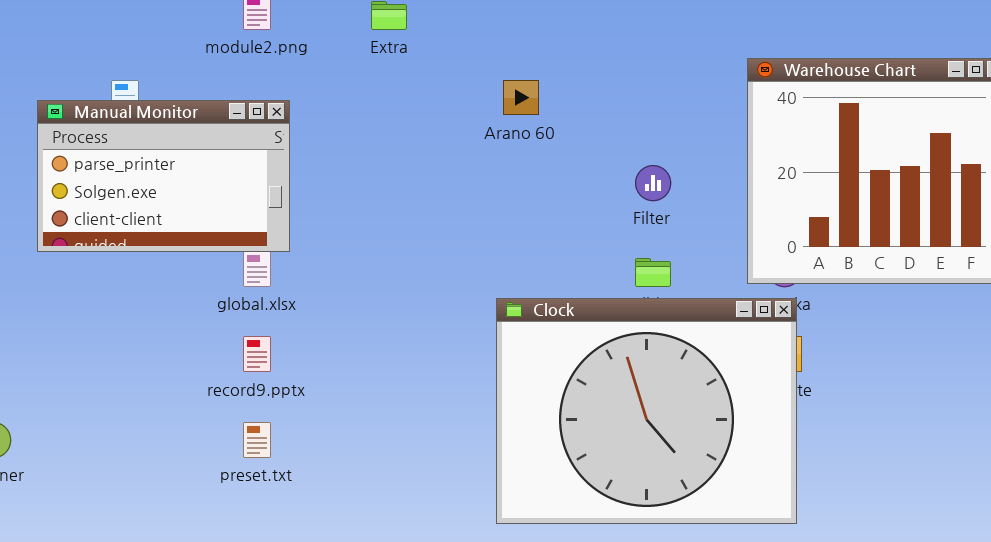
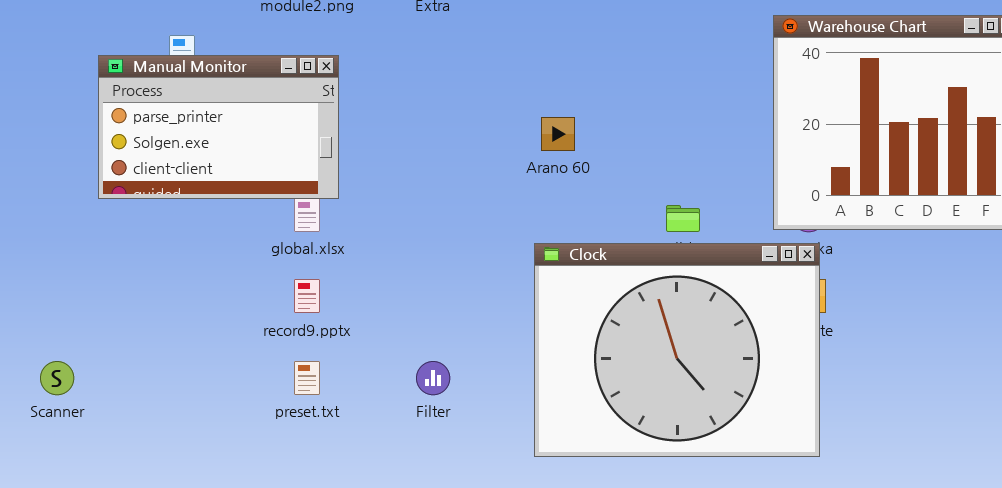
Arano 60: [503,80,539,115] -> [541,117,575,151], moved
Filter: [635,165,671,201] -> [416,361,450,395], moved

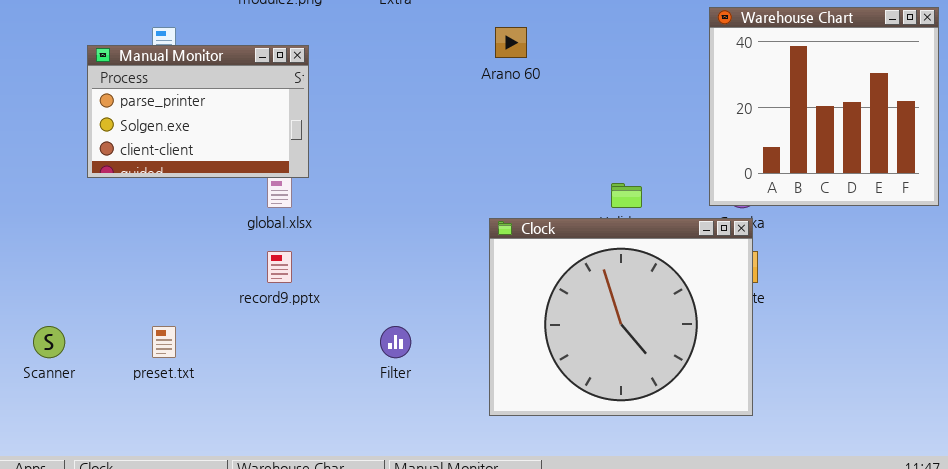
Arano 60: [541,117,575,151] -> [495,27,527,58], moved
preset.txt: [294,361,320,395] -> [152,326,176,358], moved

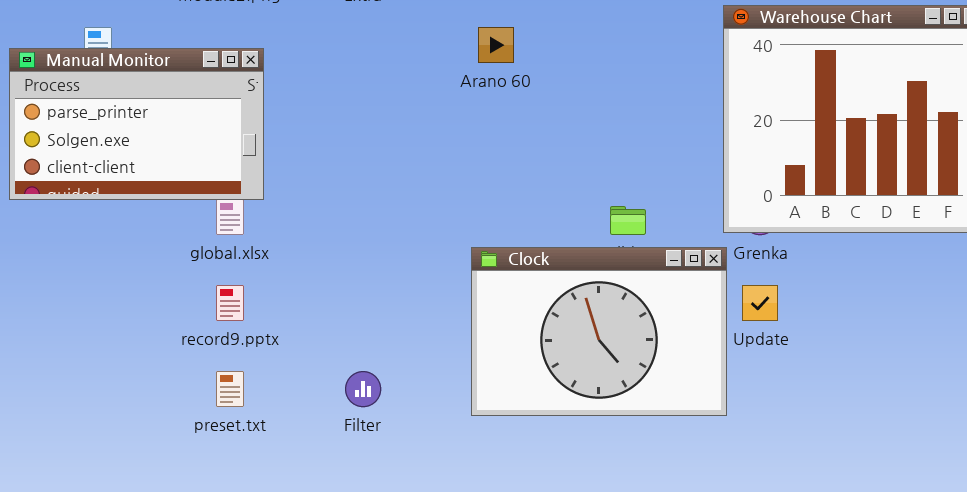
Clock: [489,218,753,416] -> [471,247,727,416], resized
preset.txt: [152,326,176,358] -> [216,371,244,407], moved

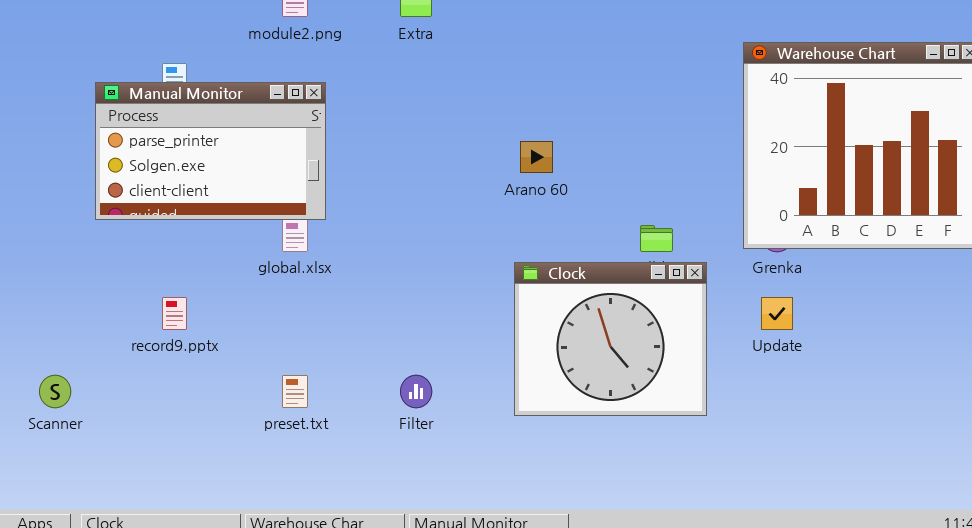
Arano 60: [478,27,514,63] -> [520,141,553,173], moved
Clock: [471,247,727,416] -> [514,262,707,416], resized
record9.pptx: [216,285,244,321] -> [162,297,187,330], moved

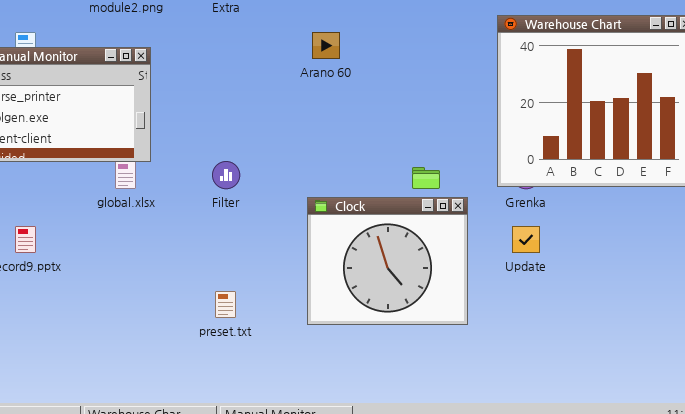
Arano 60: [520,141,553,173] -> [312,32,340,59], moved
preset.txt: [282,375,308,408] -> [215,291,236,318], moved
Filter: [400,375,432,408] -> [212,161,240,189], moved

